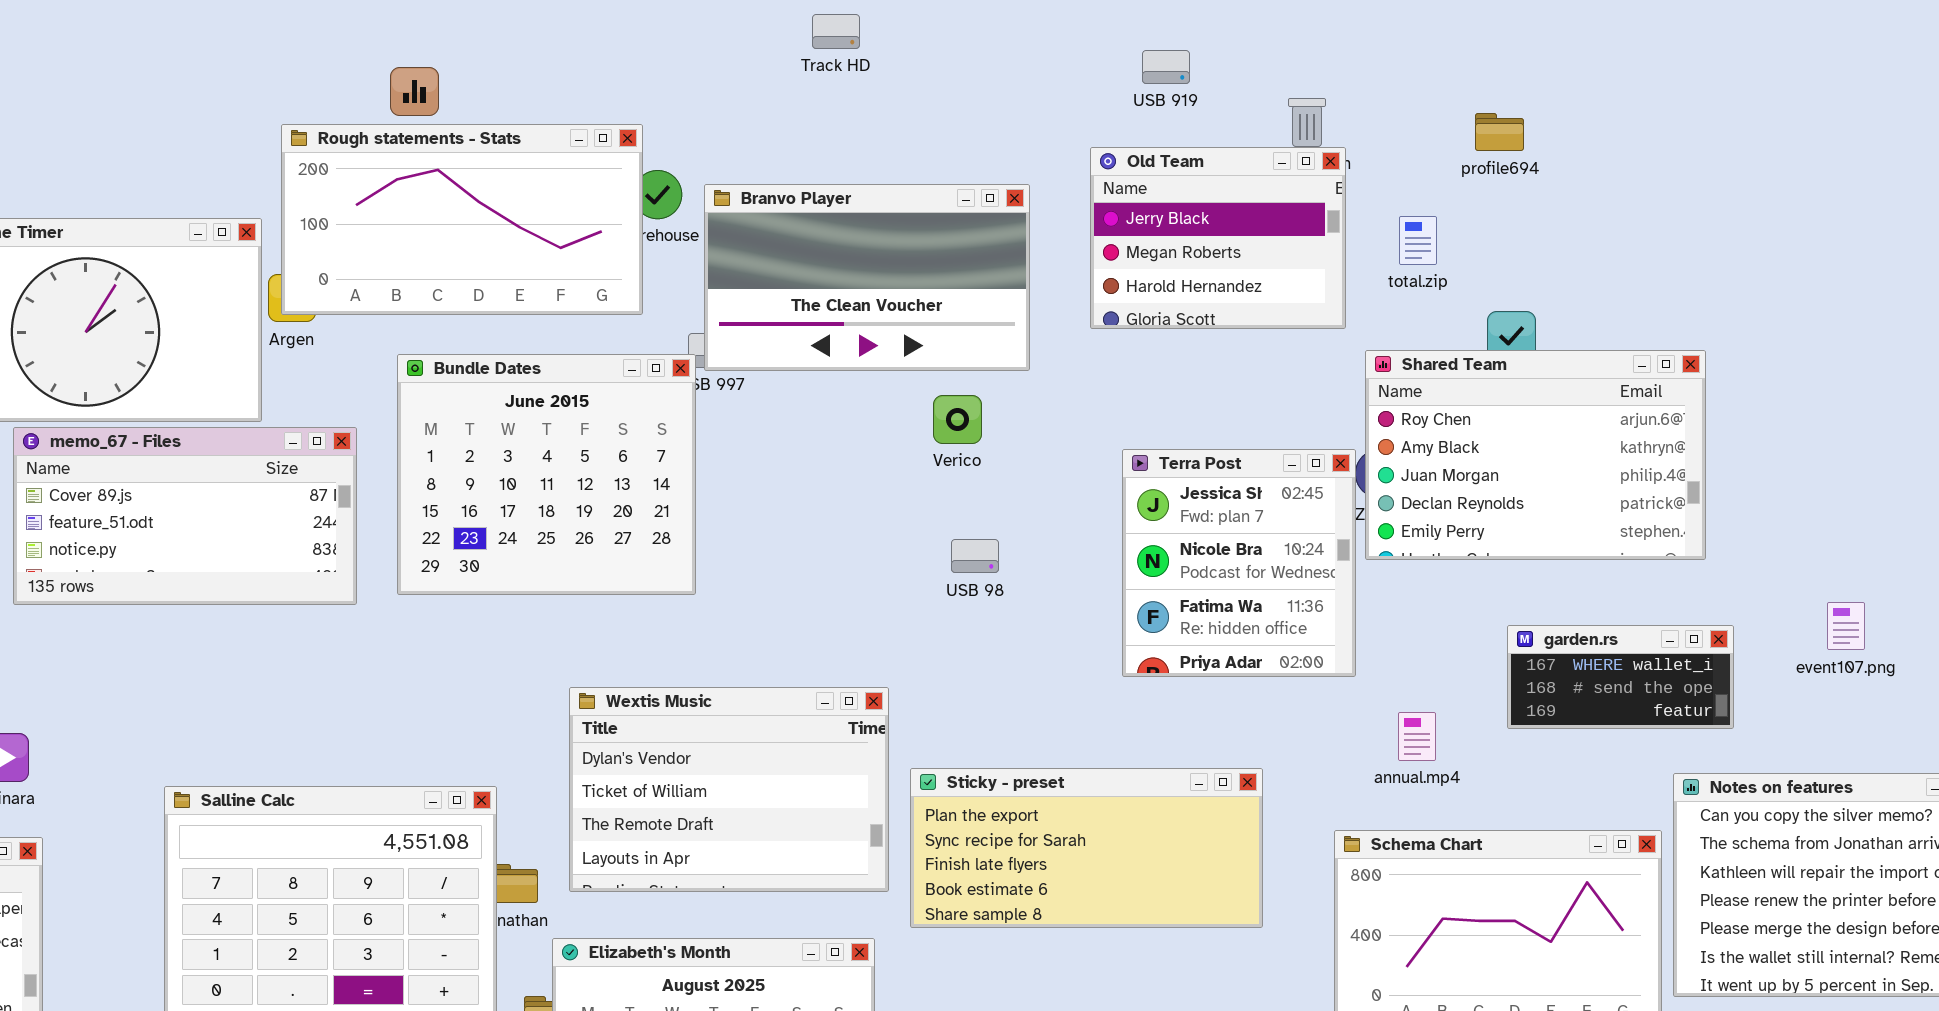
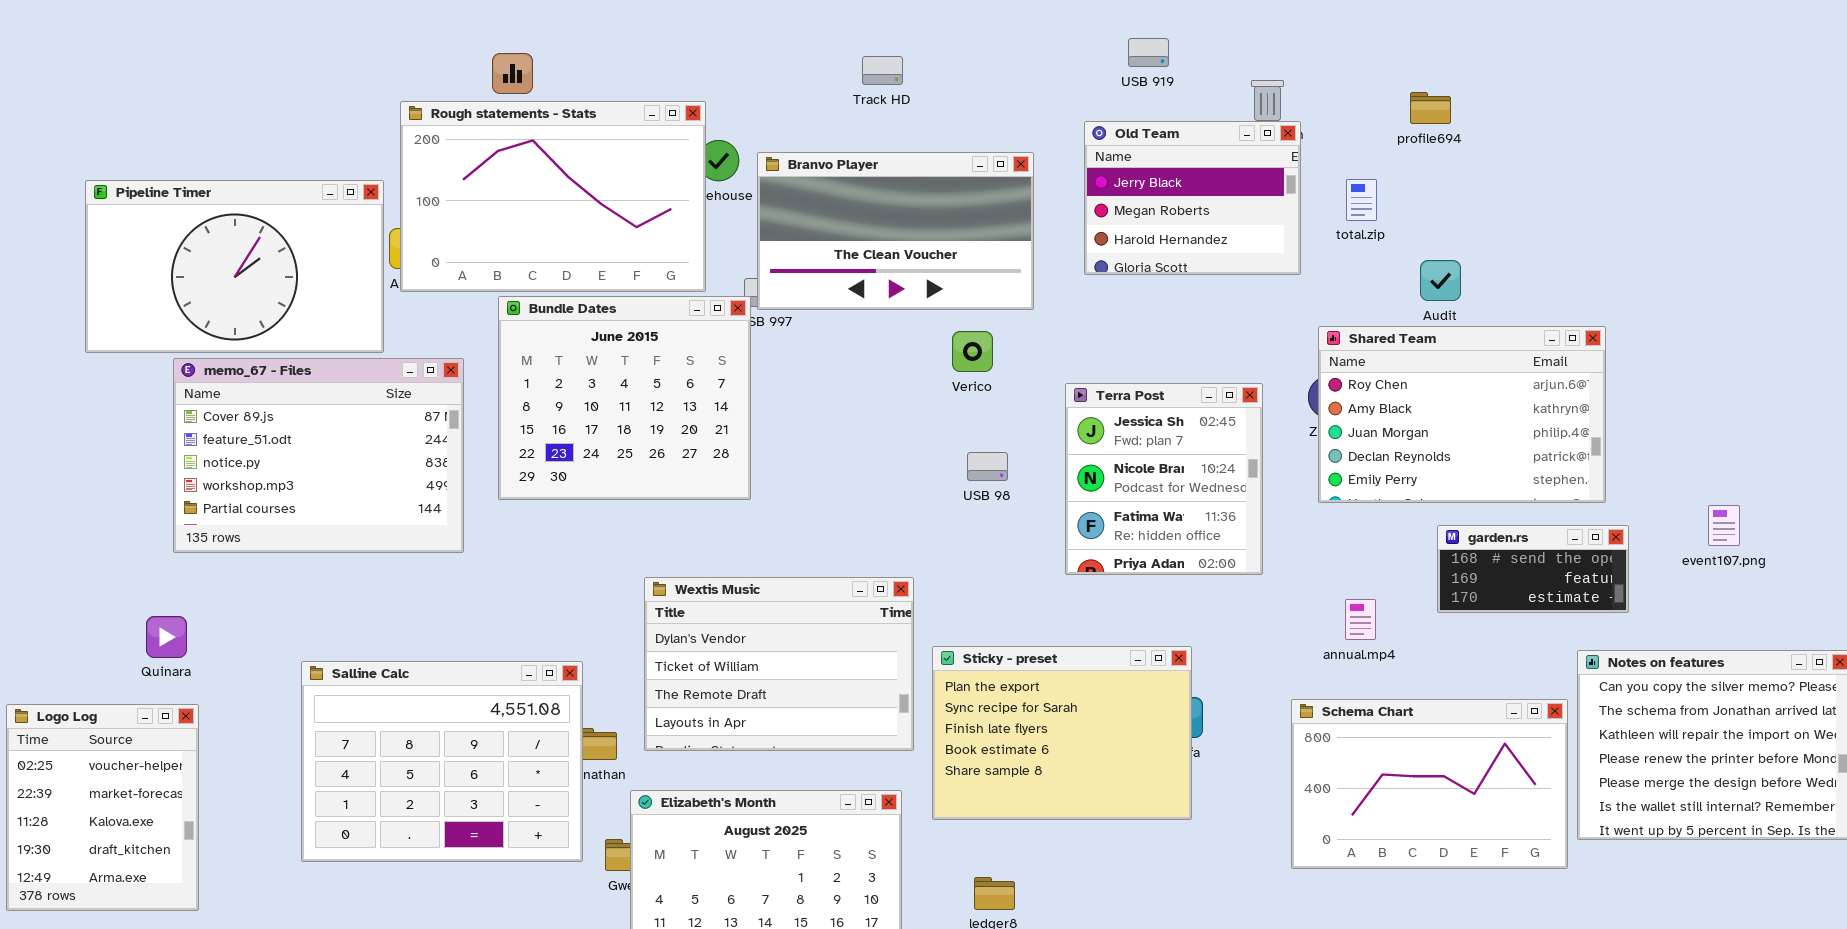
Track HD: [812,14,860,49] -> [862,56,903,85], moved
Rough statements - Stats: [281,124,643,315] -> [400,101,706,292], resized
Shared Team: [1365,350,1706,560] -> [1318,326,1606,503], moved
memo_67 - Files: [13,427,357,605] -> [173,358,464,553], resized
Terra Post: [1122,449,1356,677] -> [1065,383,1263,575], moved
garden.rs: [1507,625,1734,729] -> [1437,525,1629,613], scrolled down 1 row
Sticky - preset: [910,768,1263,928] -> [932,646,1192,820], resized

